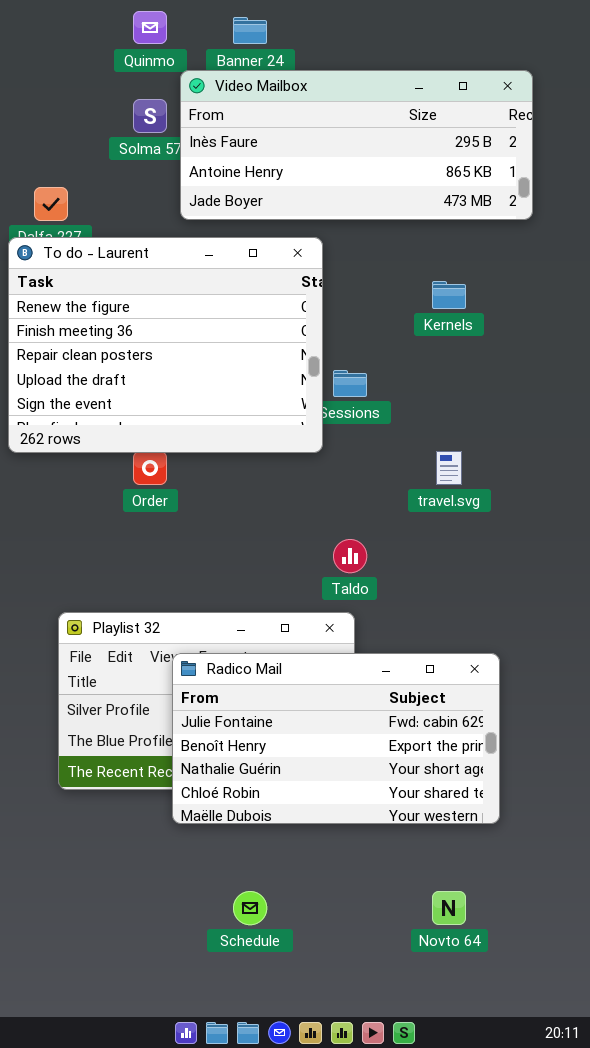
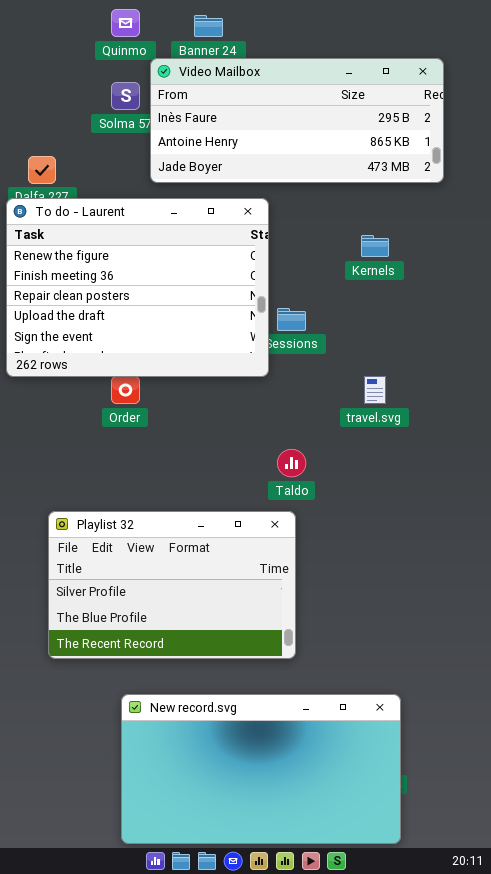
Radico Mail: [172,653,500,824] -> none, closed
New record.svg: none -> [121,694,401,844], opened

